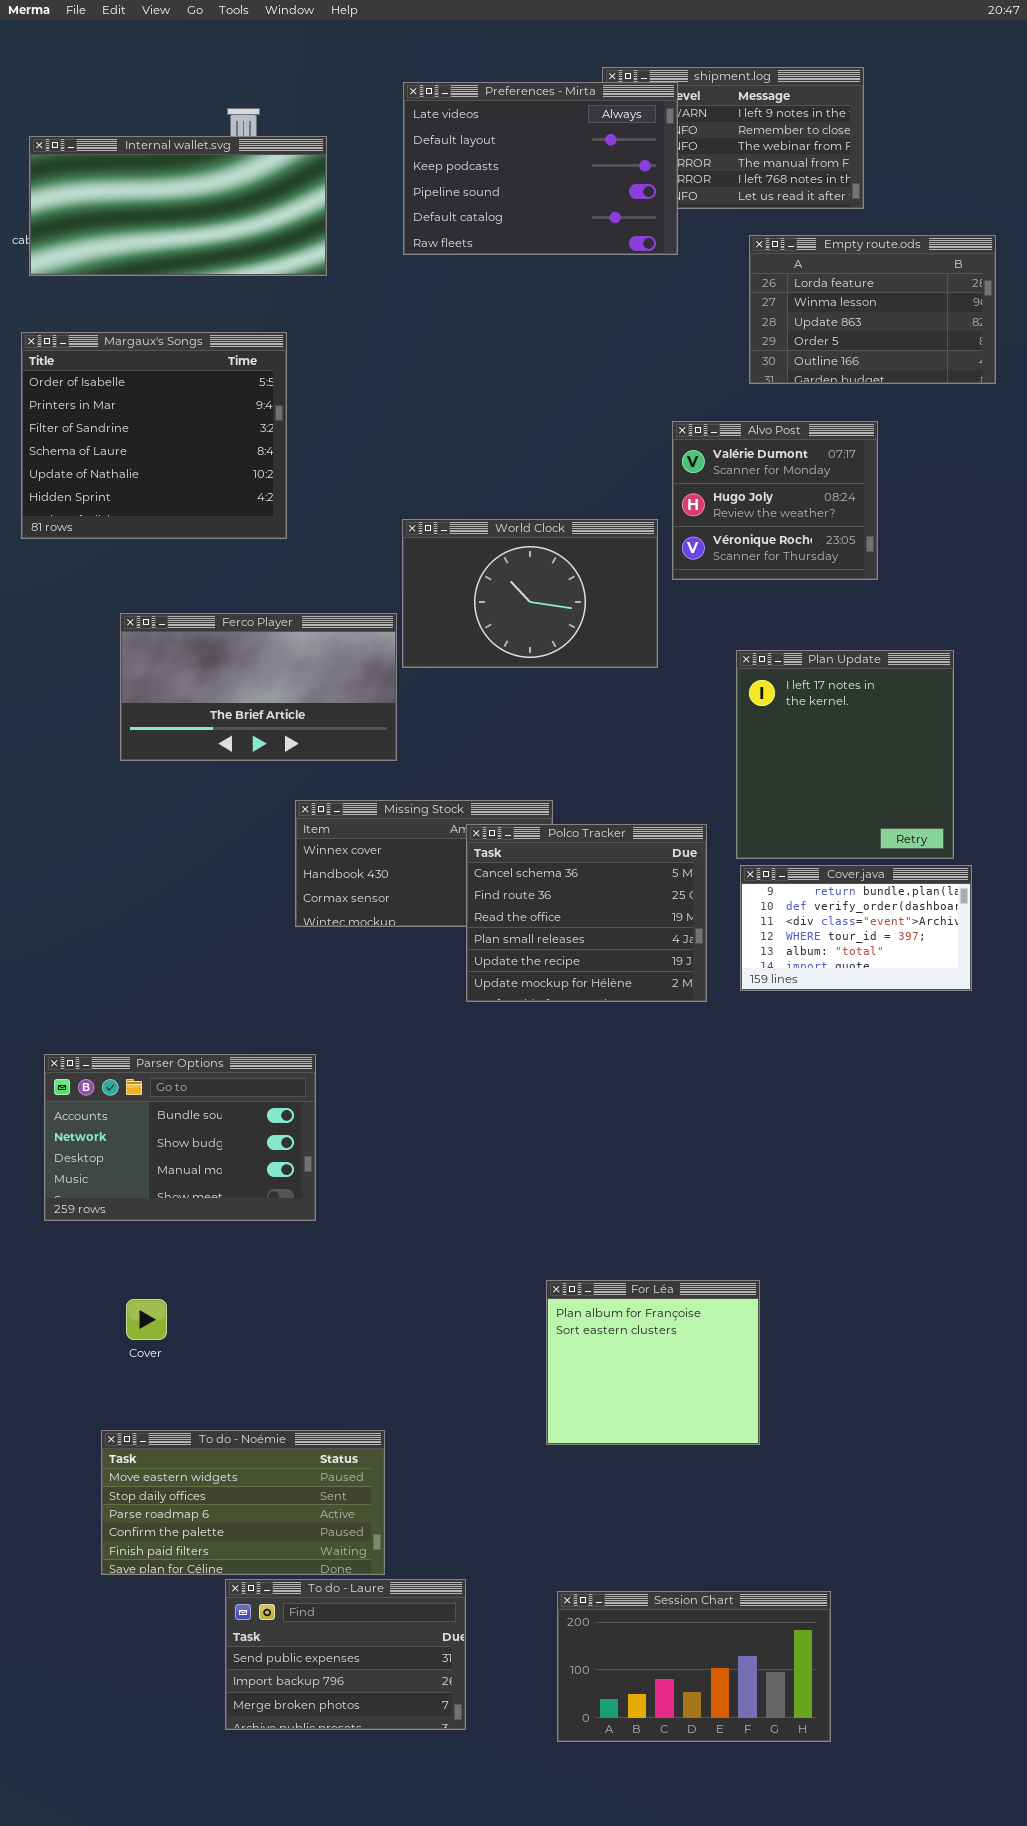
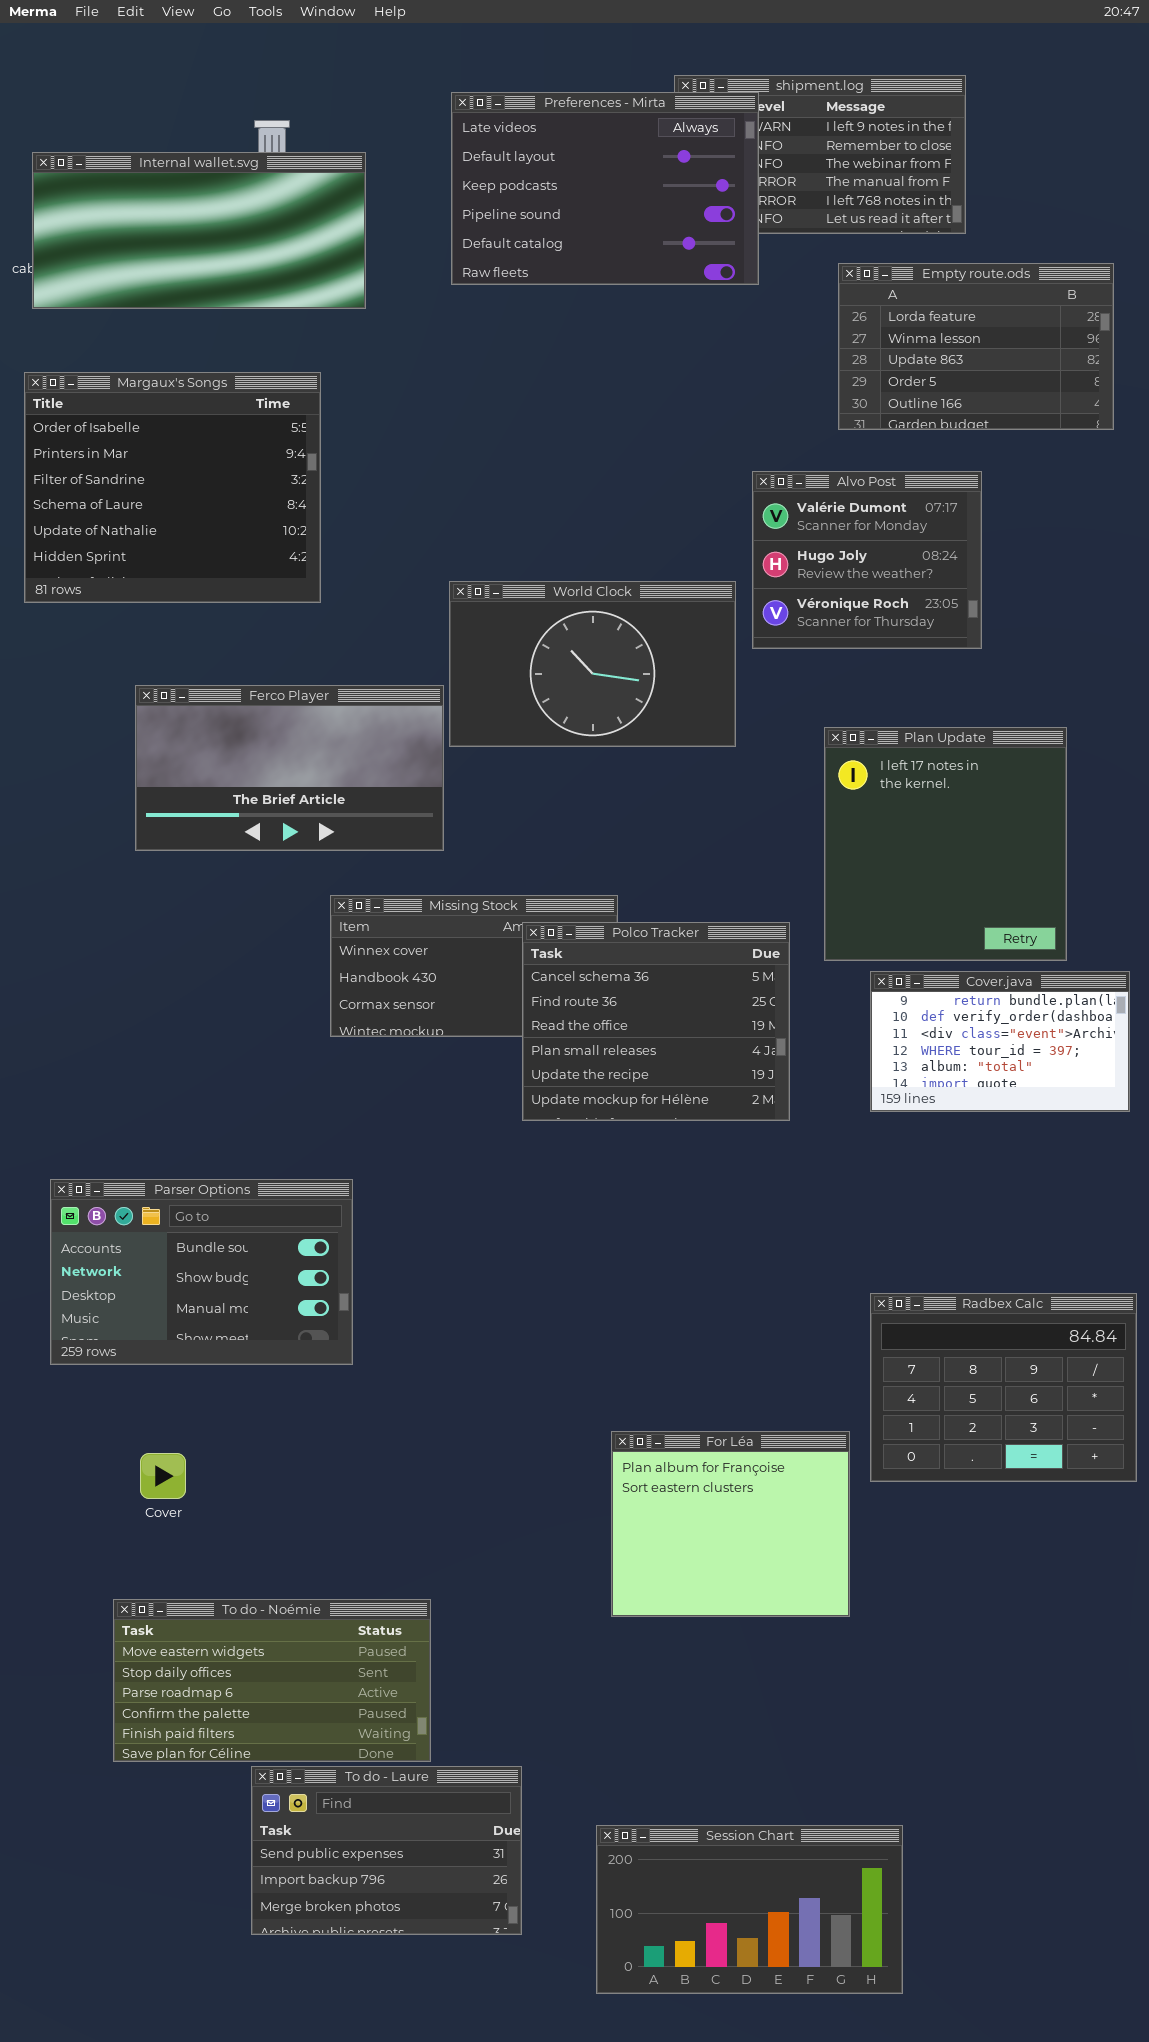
Cover.java: [740,865,972,991] -> [870,971,1130,1112], moved
Radbex Calc: none -> [870,1293,1137,1482], opened
Session Chart: [557,1591,831,1742] -> [596,1825,903,1994], moved

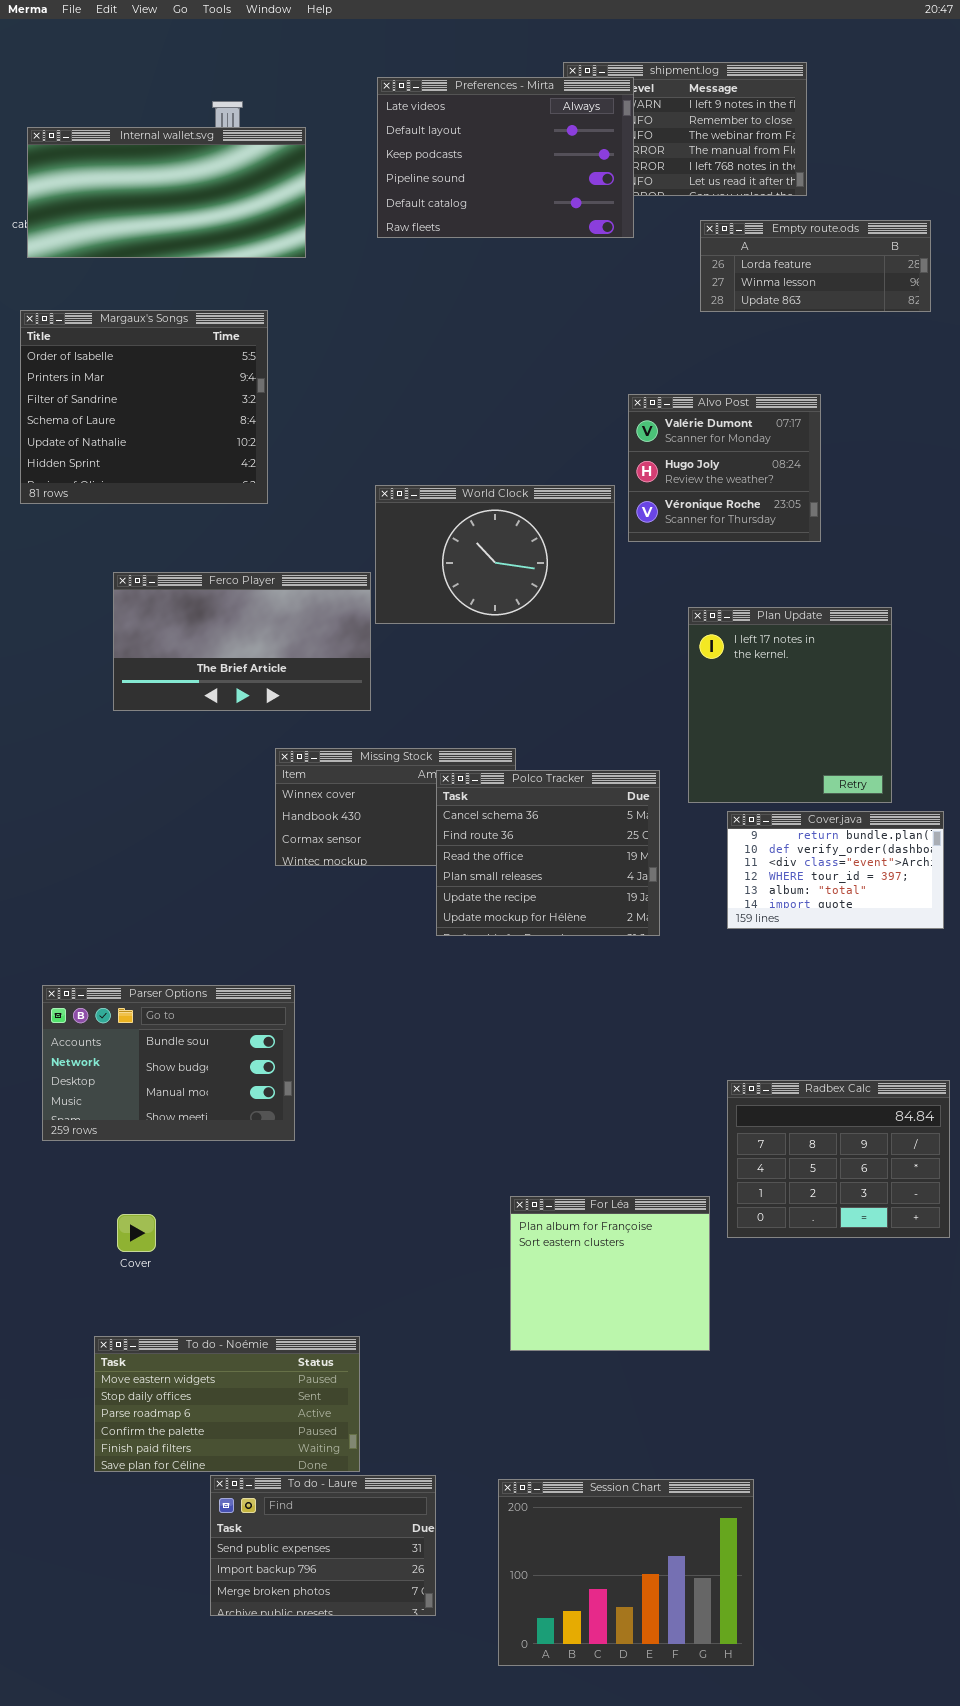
Empty route.ods: [838,263,1114,430] -> [700,220,931,312], resized
Session Chart: [596,1825,903,1994] -> [498,1479,754,1666], resized

